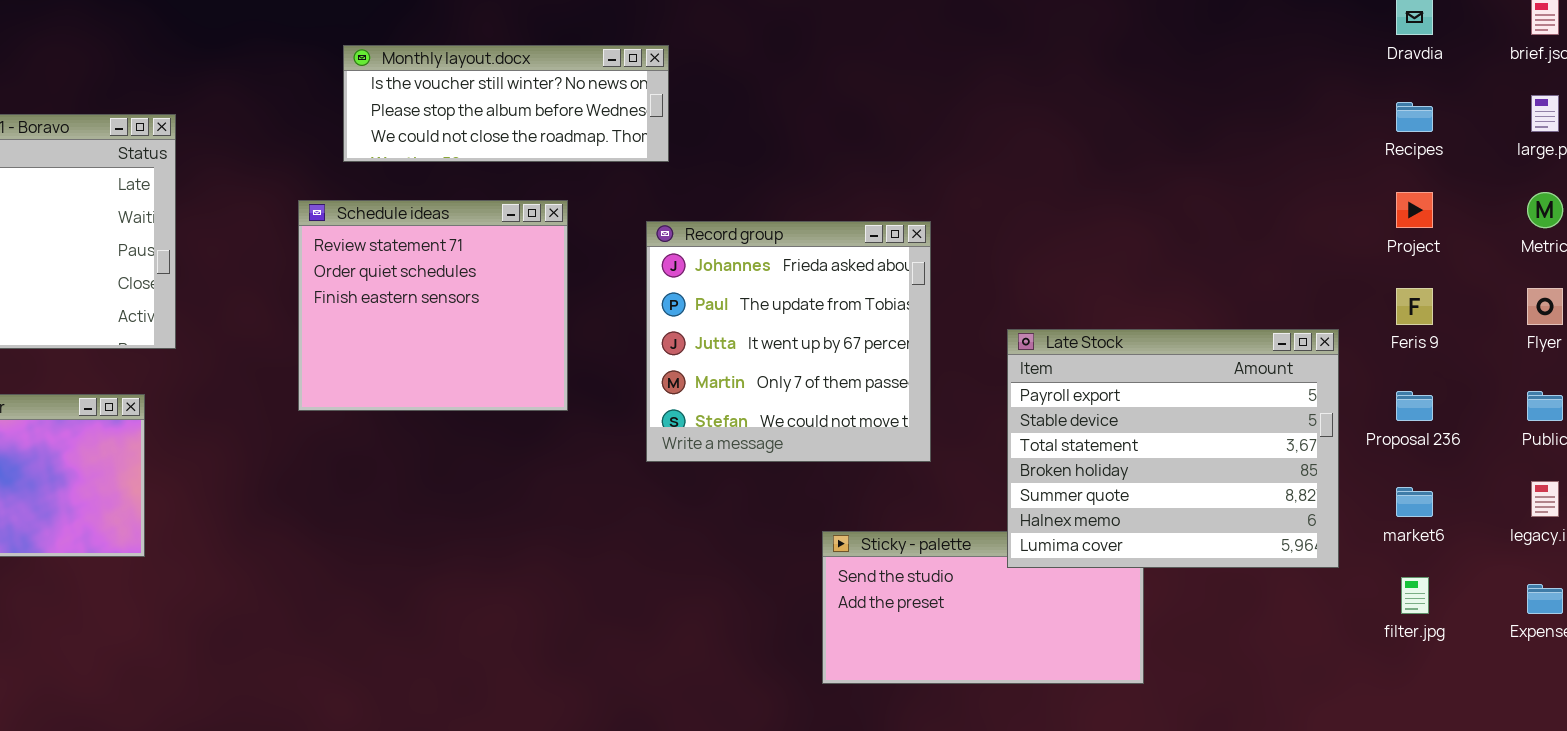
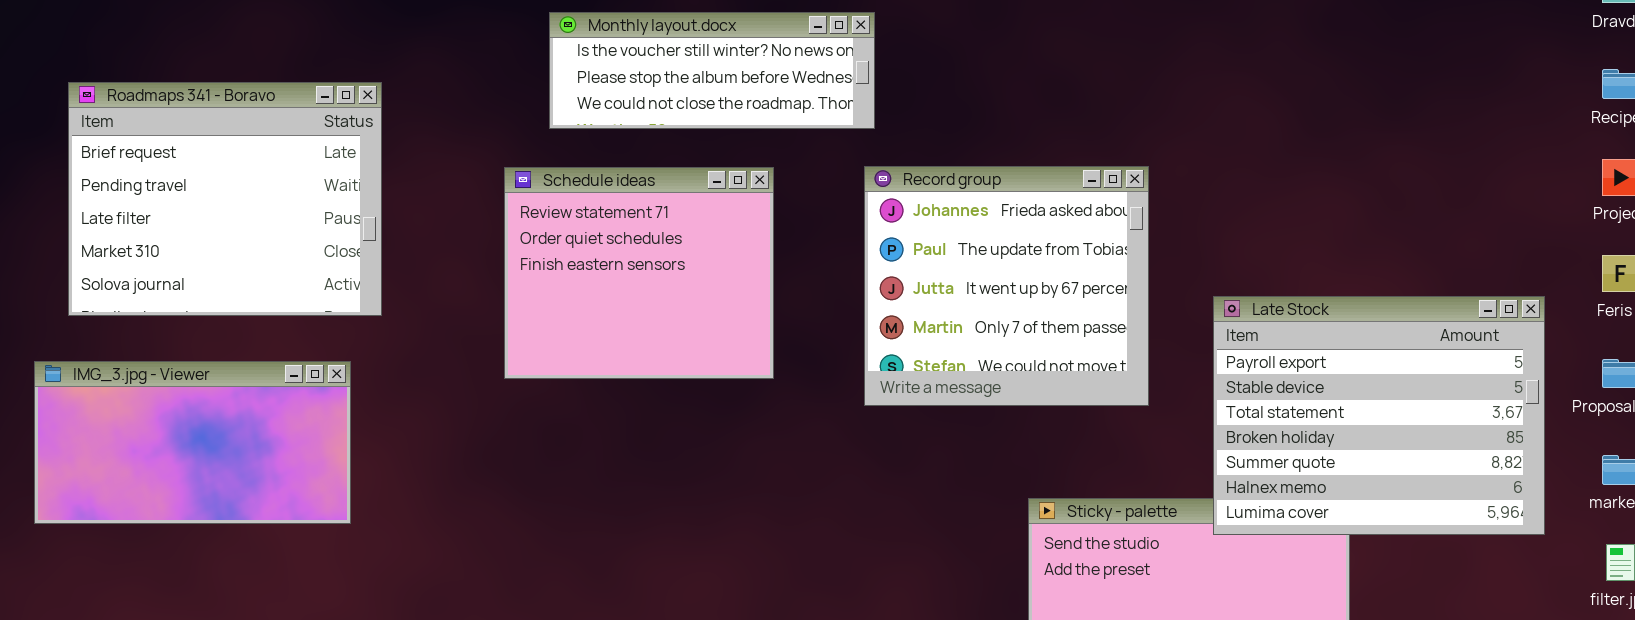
Record group: [646,221,931,462] -> [864,166,1149,406], moved

